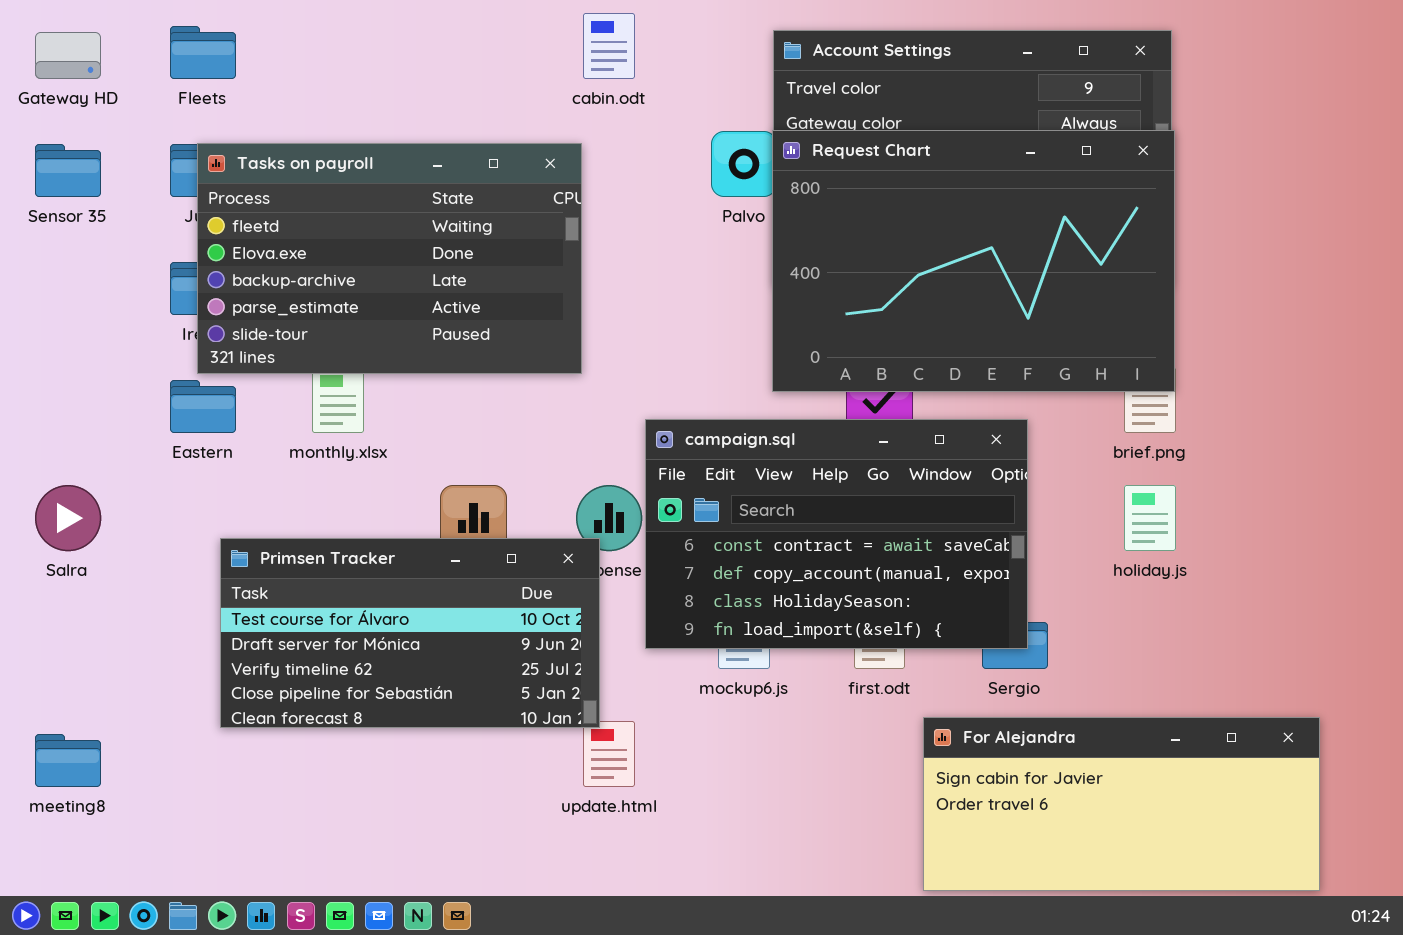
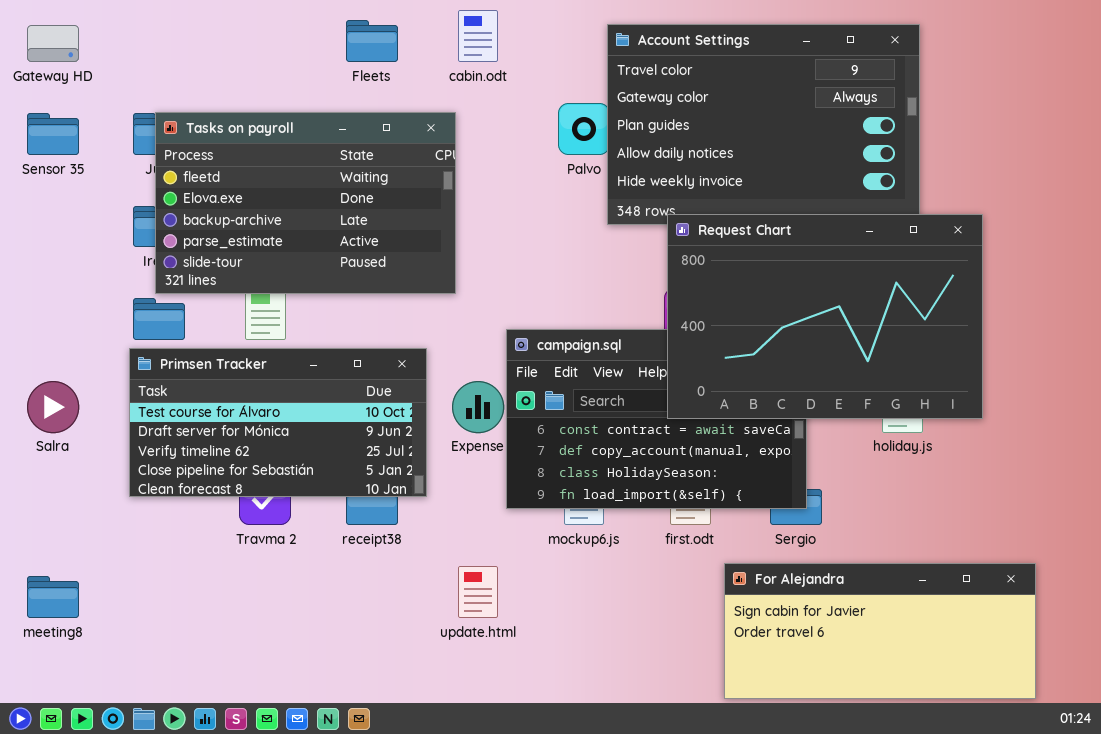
Fleets: [170,26,236,79] -> [346,20,398,62], moved
Request Chart: [772,130,1175,392] -> [667,214,983,419], moved
Primsen Tracker: [220,538,600,728] -> [129,348,427,497], moved

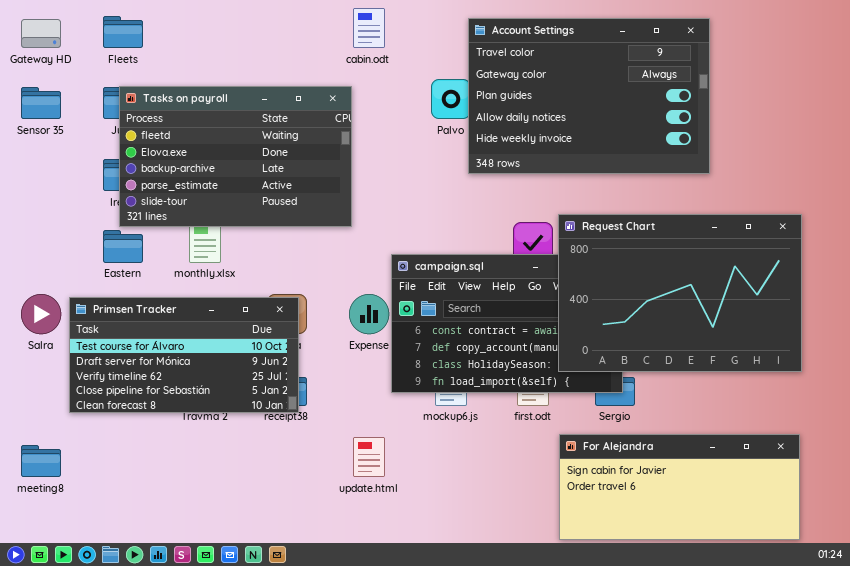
Fleets: [346,20,398,62] -> [103,16,143,48], moved
Request Chart: [667,214,983,419] -> [558,214,802,372], moved
Primsen Tracker: [129,348,427,497] -> [69,297,299,413], moved

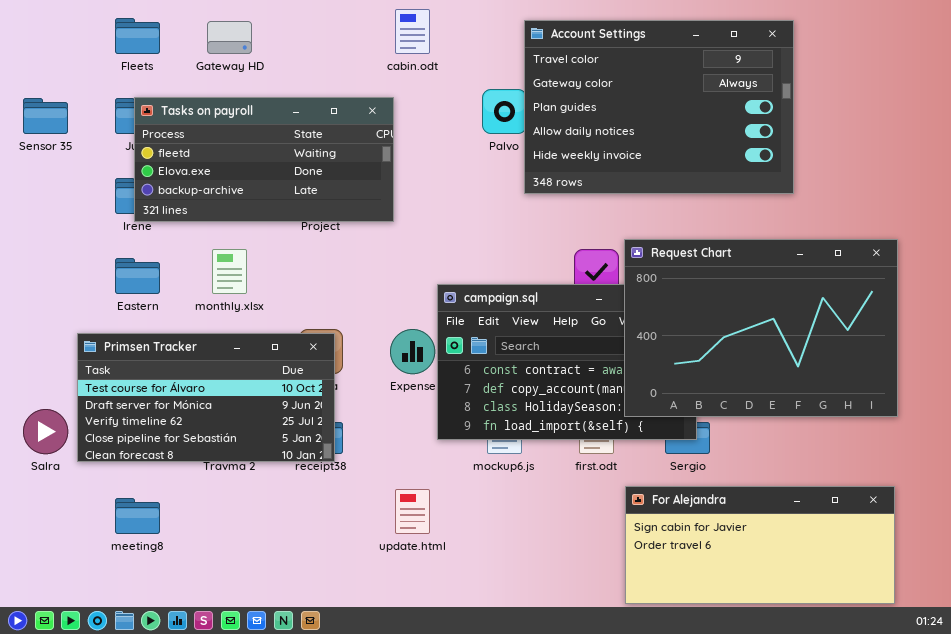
Gateway HD: [21,19,61,48] -> [207,21,252,54], moved
Tasks on payroll: [119,86,352,227] -> [134,97,394,222], resized
Salra: [21,294,61,334] -> [23,409,68,454], moved
meeting8: [21,445,61,477] -> [115,498,160,534], moved

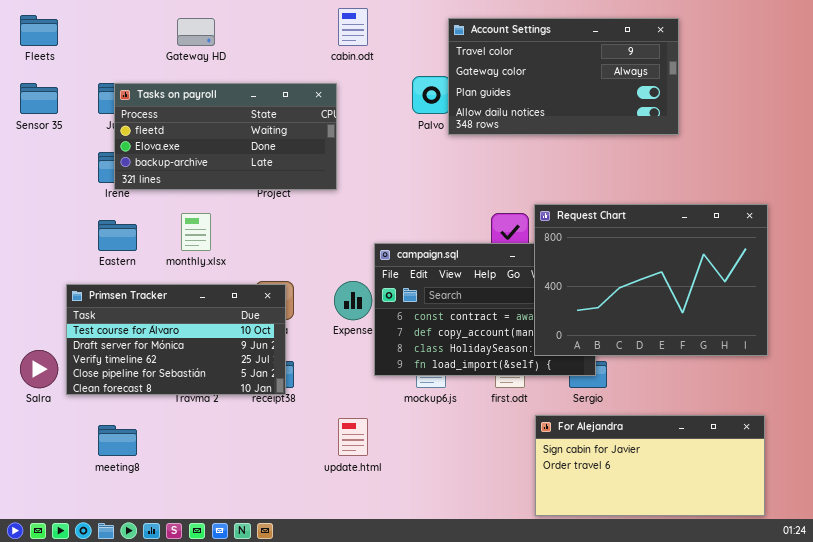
Fleets: [115,18,160,54] -> [20,15,58,46], moved
Account Settings: [524,20,794,194] -> [448,18,679,135], resized

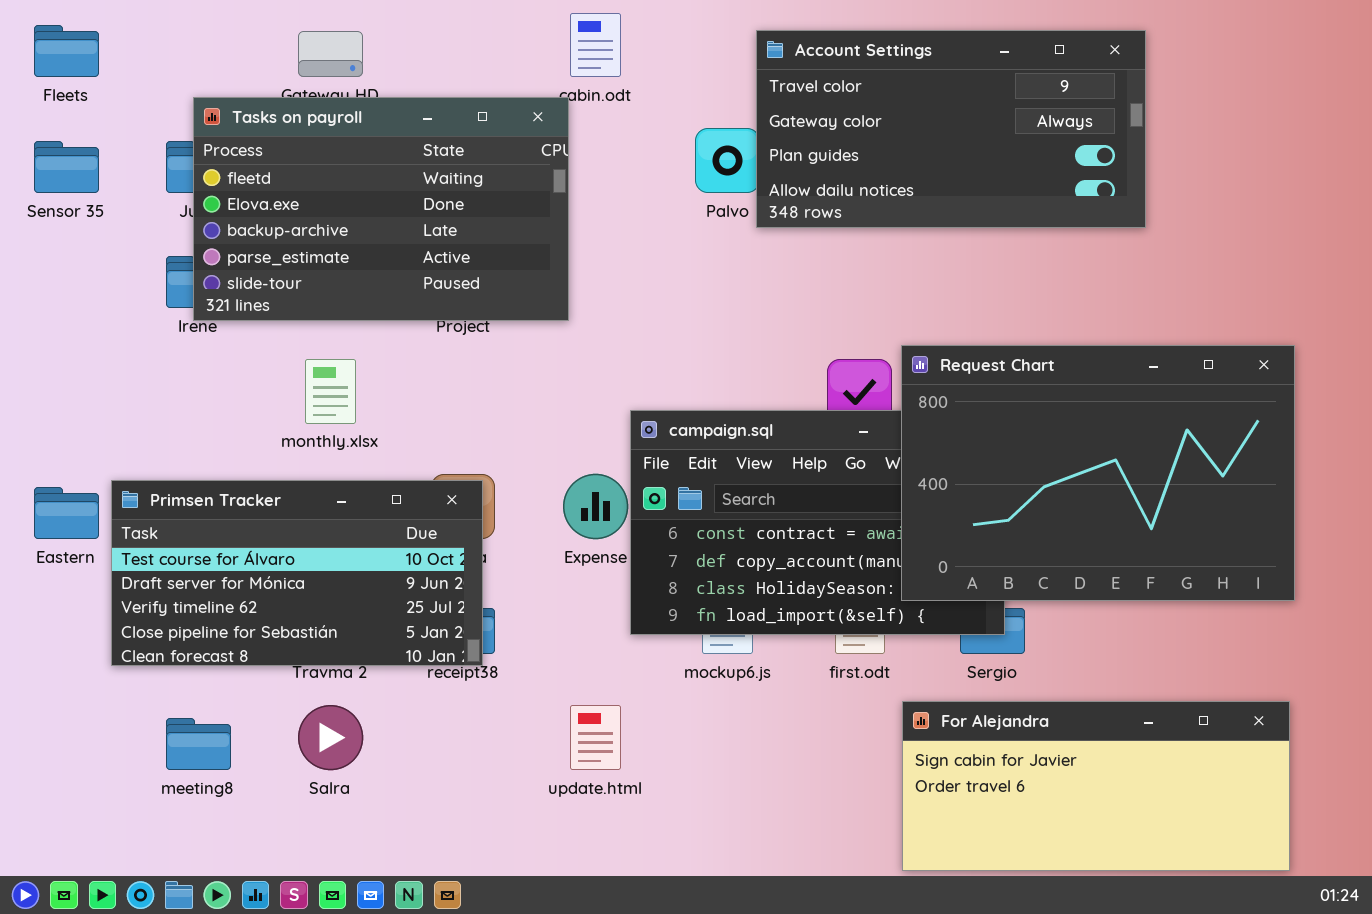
Tasks on payroll: [114,83,337,190] -> [193,97,569,321], resized
Eastern: [98,220,137,251] -> [34,487,99,539], moved
Salra: [20,350,58,388] -> [298,705,363,770], moved

